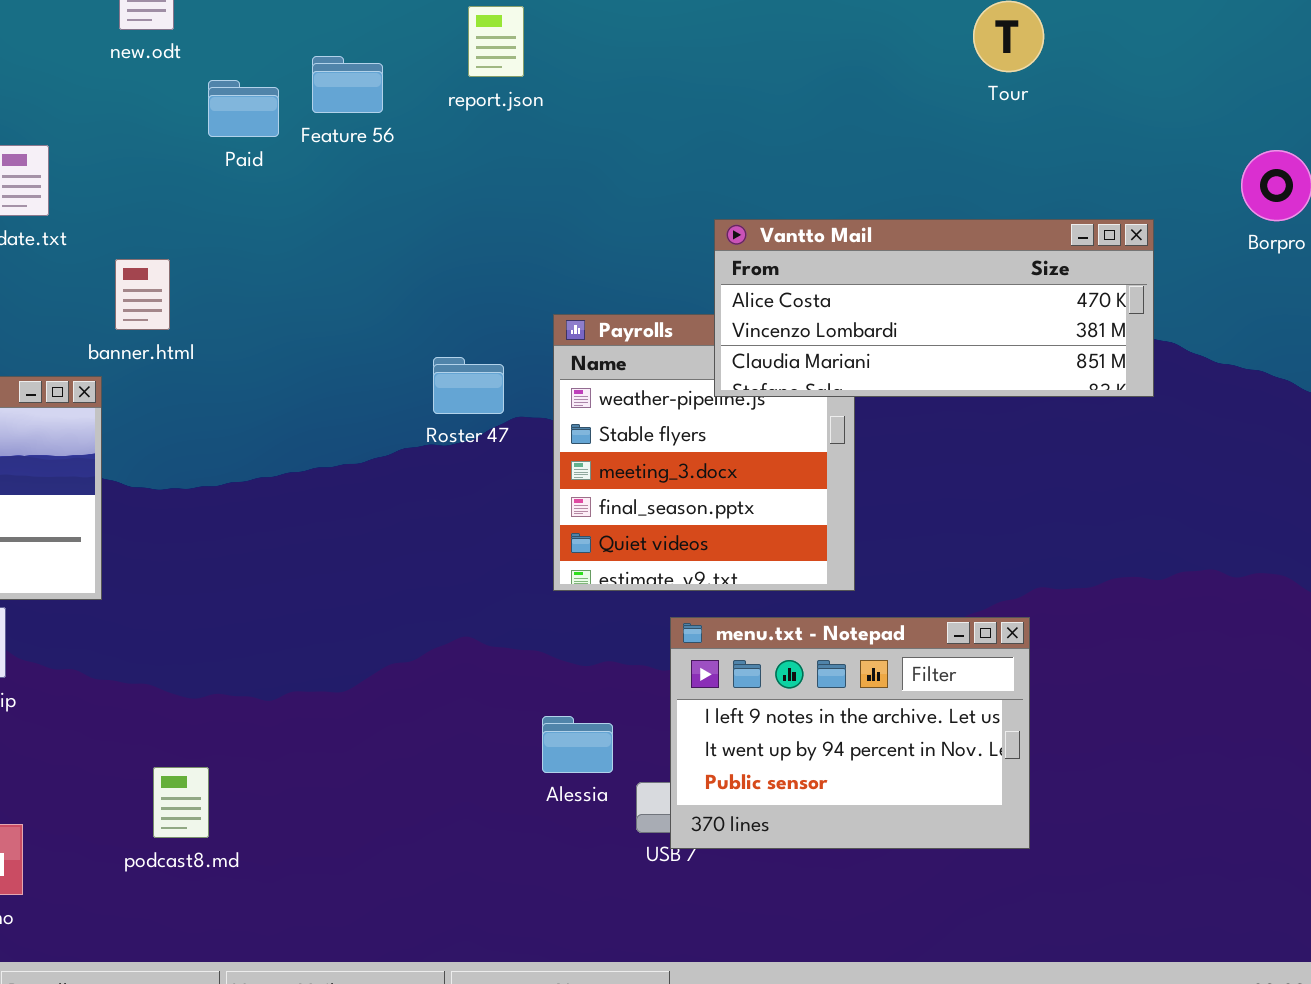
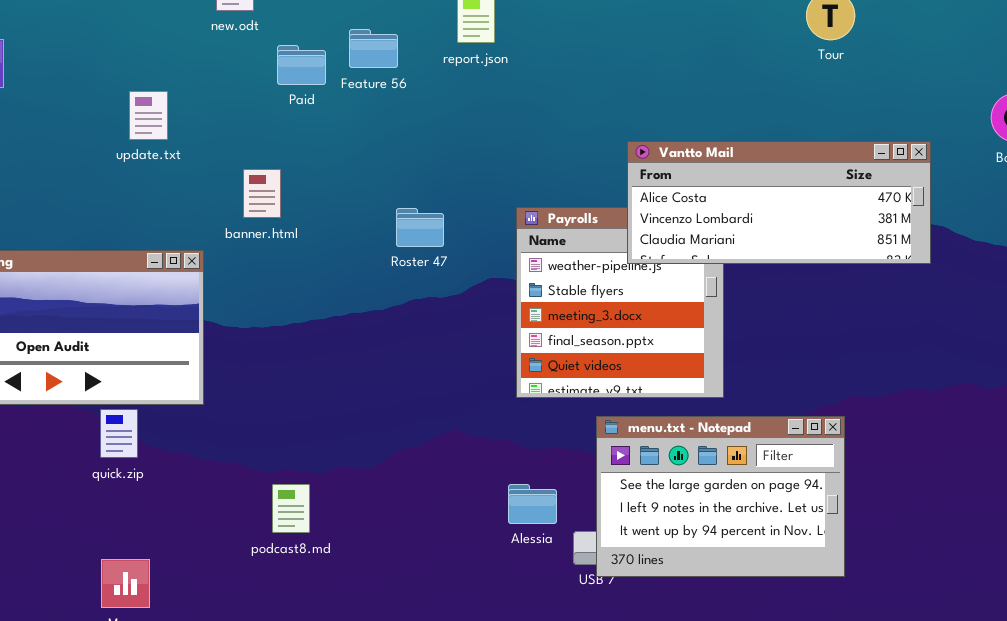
banner.html: [115,259,170,330] -> [243,169,281,218], moved
Roster 47: [433,357,504,414] -> [396,208,444,247], moved
menu.txt - Notepad: [670,617,1030,849] -> [596,416,845,577], scrolled up 1 row
podcast8.md: [153,767,209,838] -> [272,484,310,533], moved

